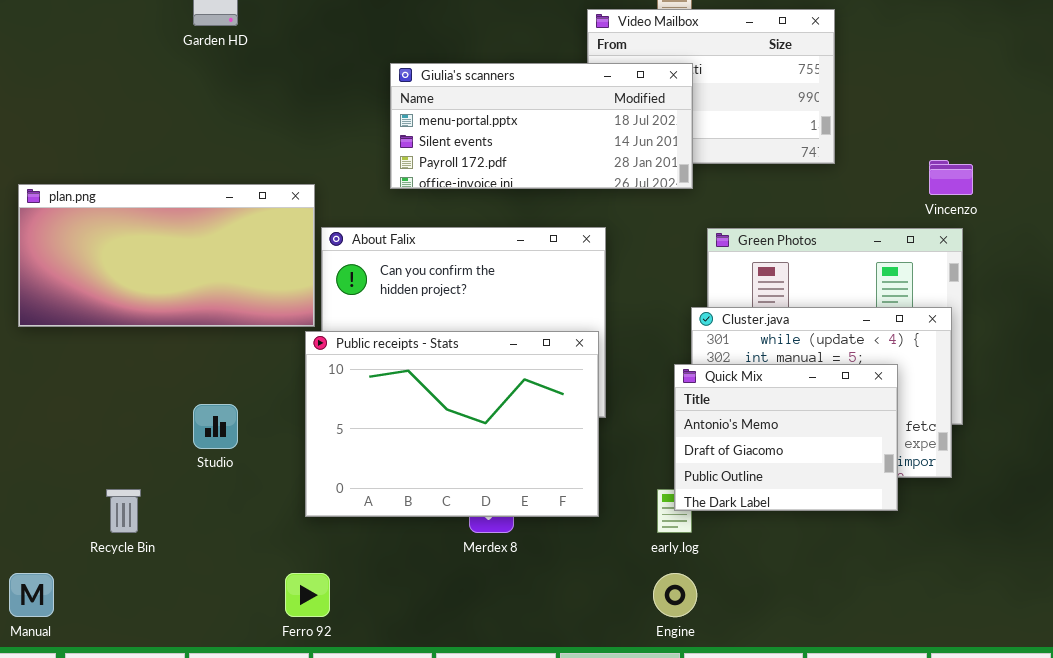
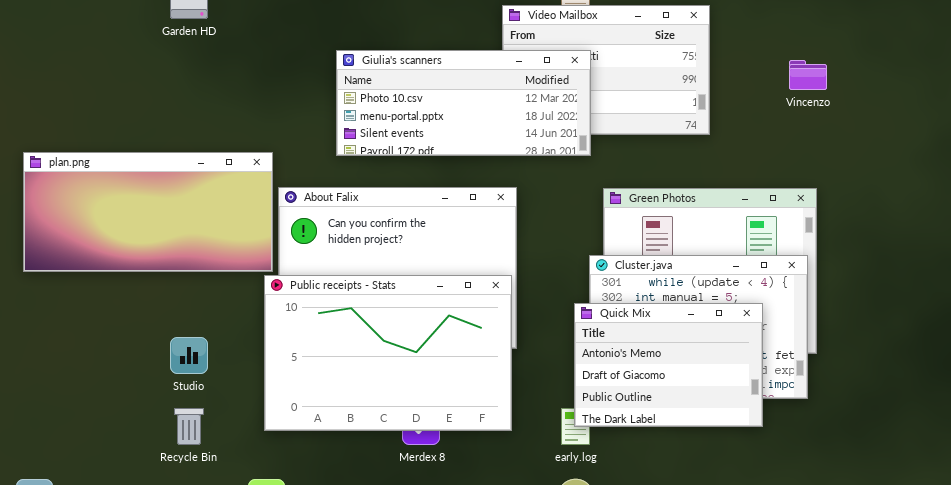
Giulia's scanners: [390,63,693,189] -> [336,50,591,156], scrolled up 1 row
Vincenzo: [929,160,973,195] -> [789,60,827,90], moved
Recycle Bin: [106,489,141,533] -> [174,408,204,445], moved

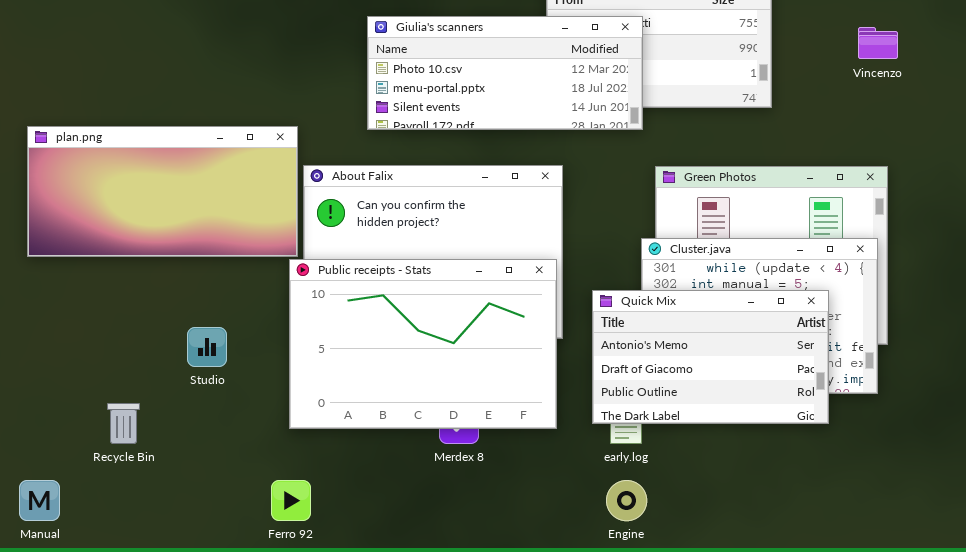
Quick Mix: [574,303,763,427] -> [592,290,829,424], resized
Recycle Bin: [174,408,204,445] -> [107,403,140,444], moved

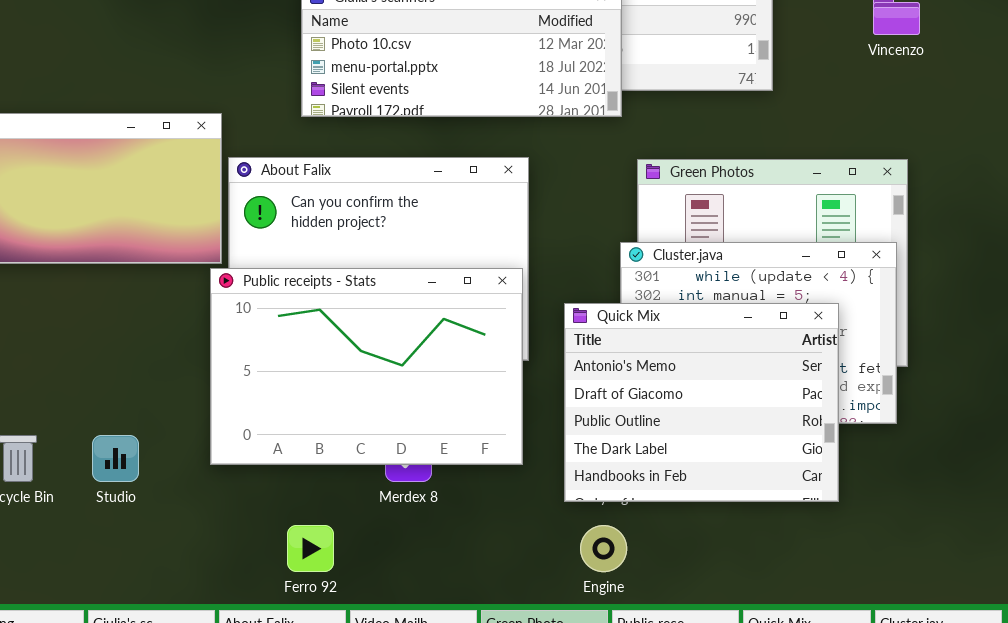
Quick Mix: [592,290,829,424] -> [564,303,839,502], resized
Studio: [187,327,227,367] -> [92,435,139,482], moved
Ferro 92: [271,480,311,521] -> [287,525,334,572], moved

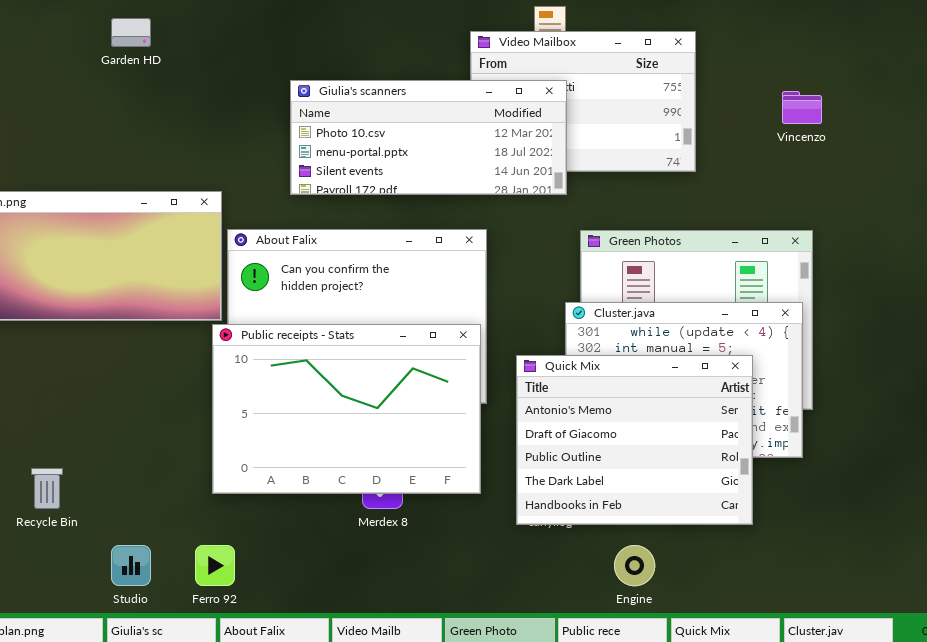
Studio: [92,435,139,482] -> [111,545,151,586], moved
Ferro 92: [287,525,334,572] -> [195,545,235,586], moved
Engine: [580,525,627,572] -> [614,545,655,586], moved

